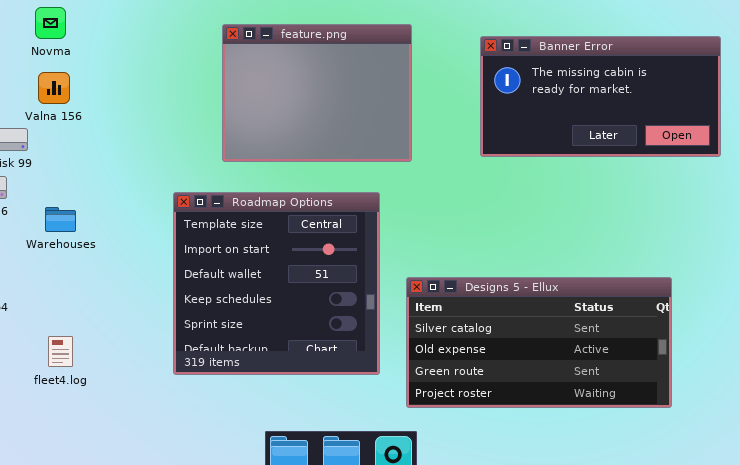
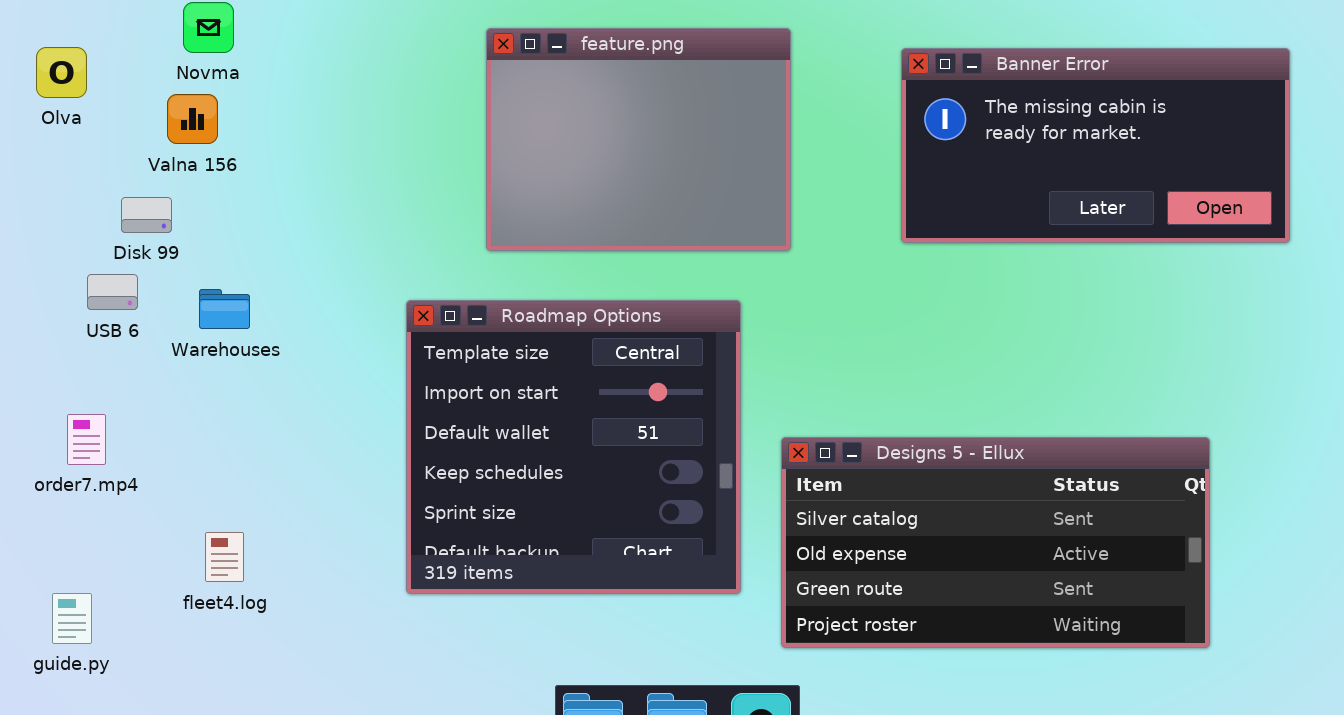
Valna 156: [38,72,70,104] -> [167,94,218,144], moved
Warehouses: [45,207,76,232] -> [199,289,250,329], moved

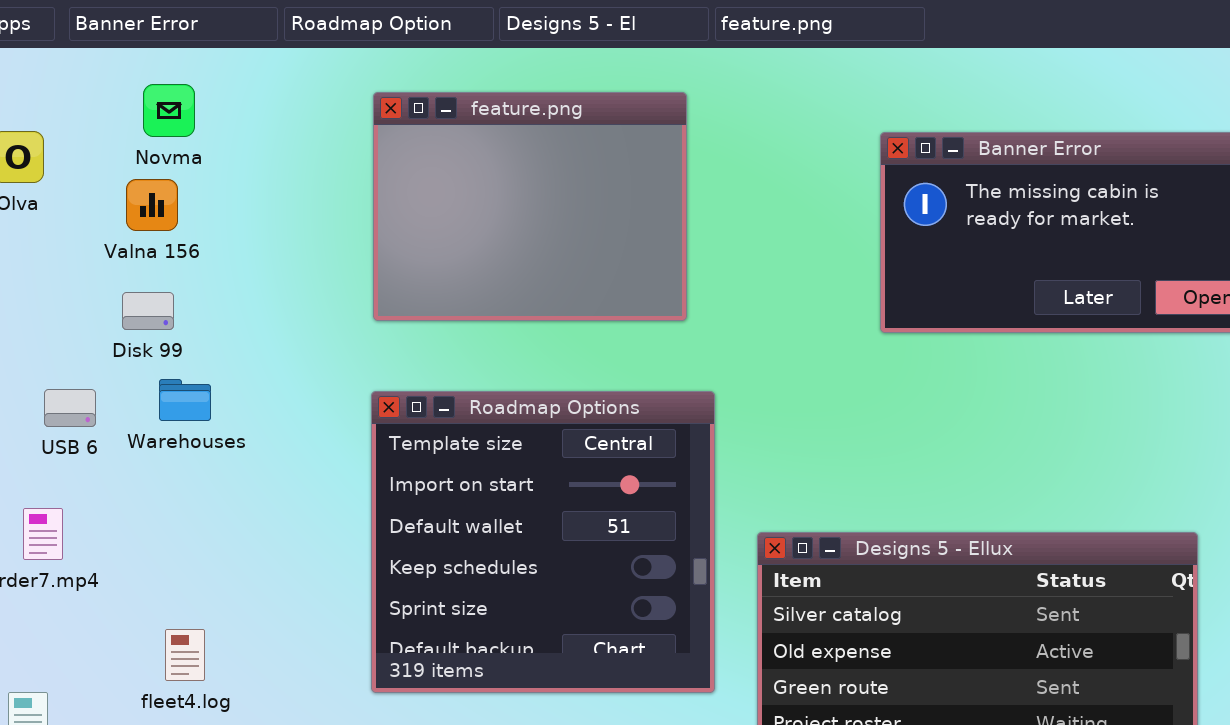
feature.png: [486,28,791,251] -> [373,92,687,321], moved
Disk 99: [121,197,172,233] -> [122,292,174,330], moved
USB 6: [87,274,138,310] -> [44,389,96,427], moved

